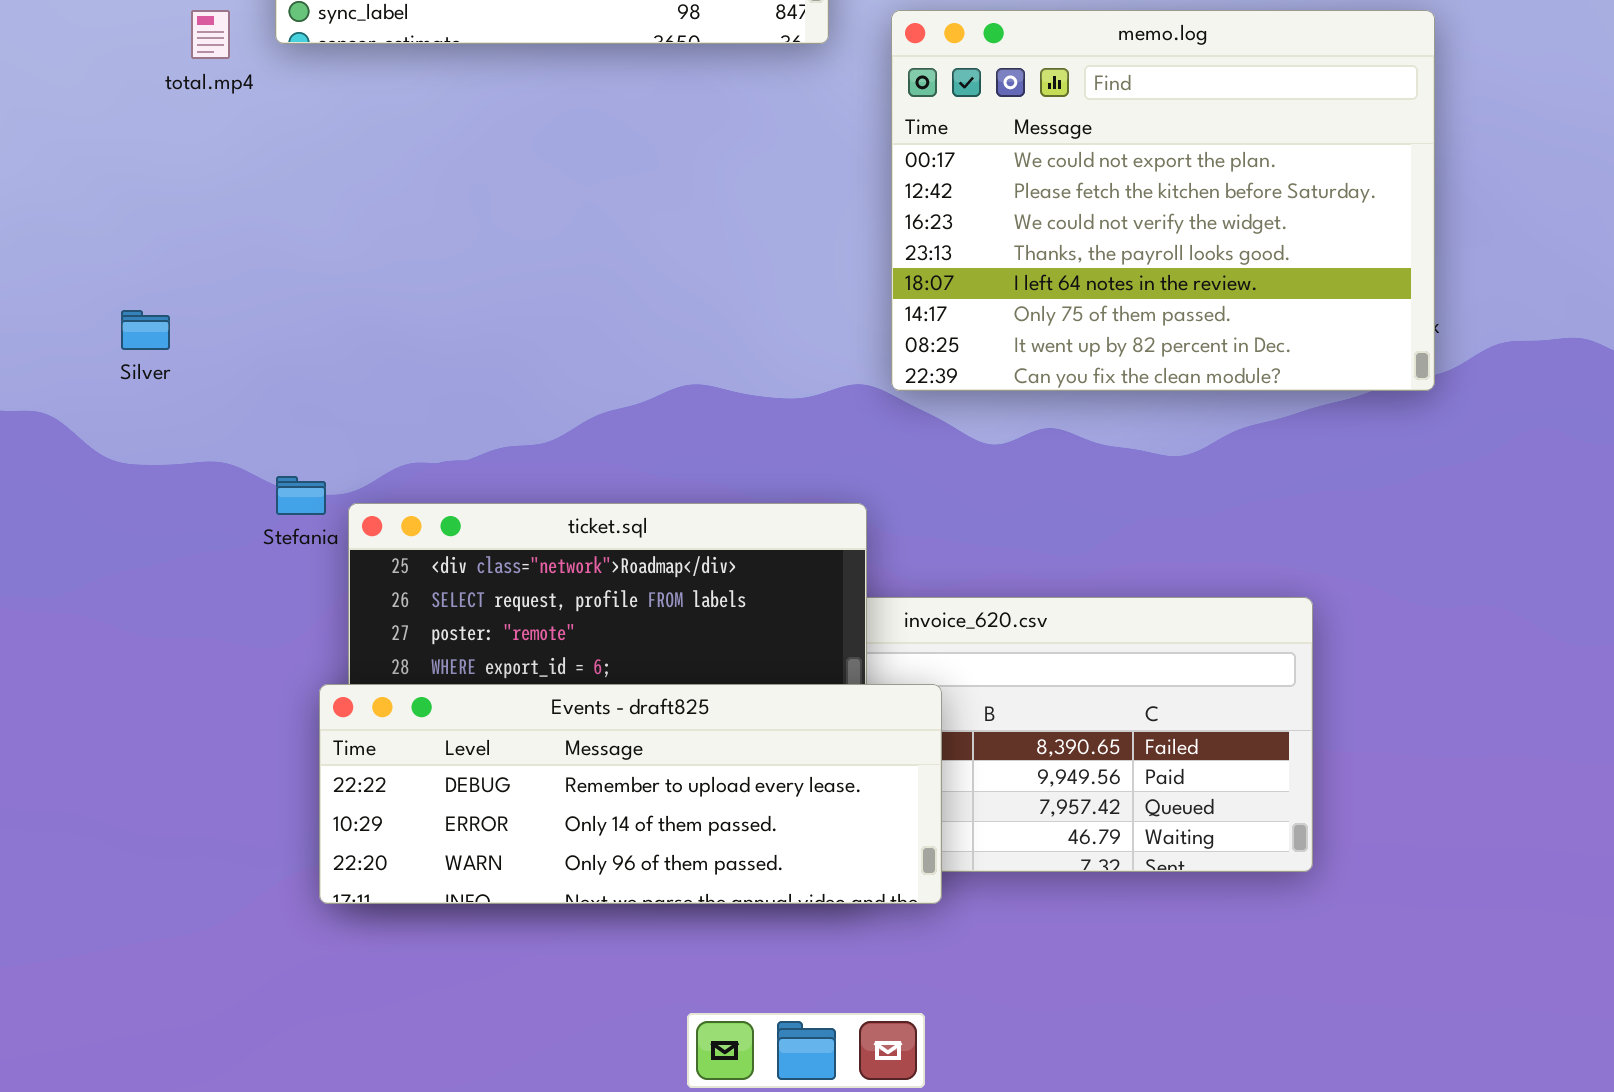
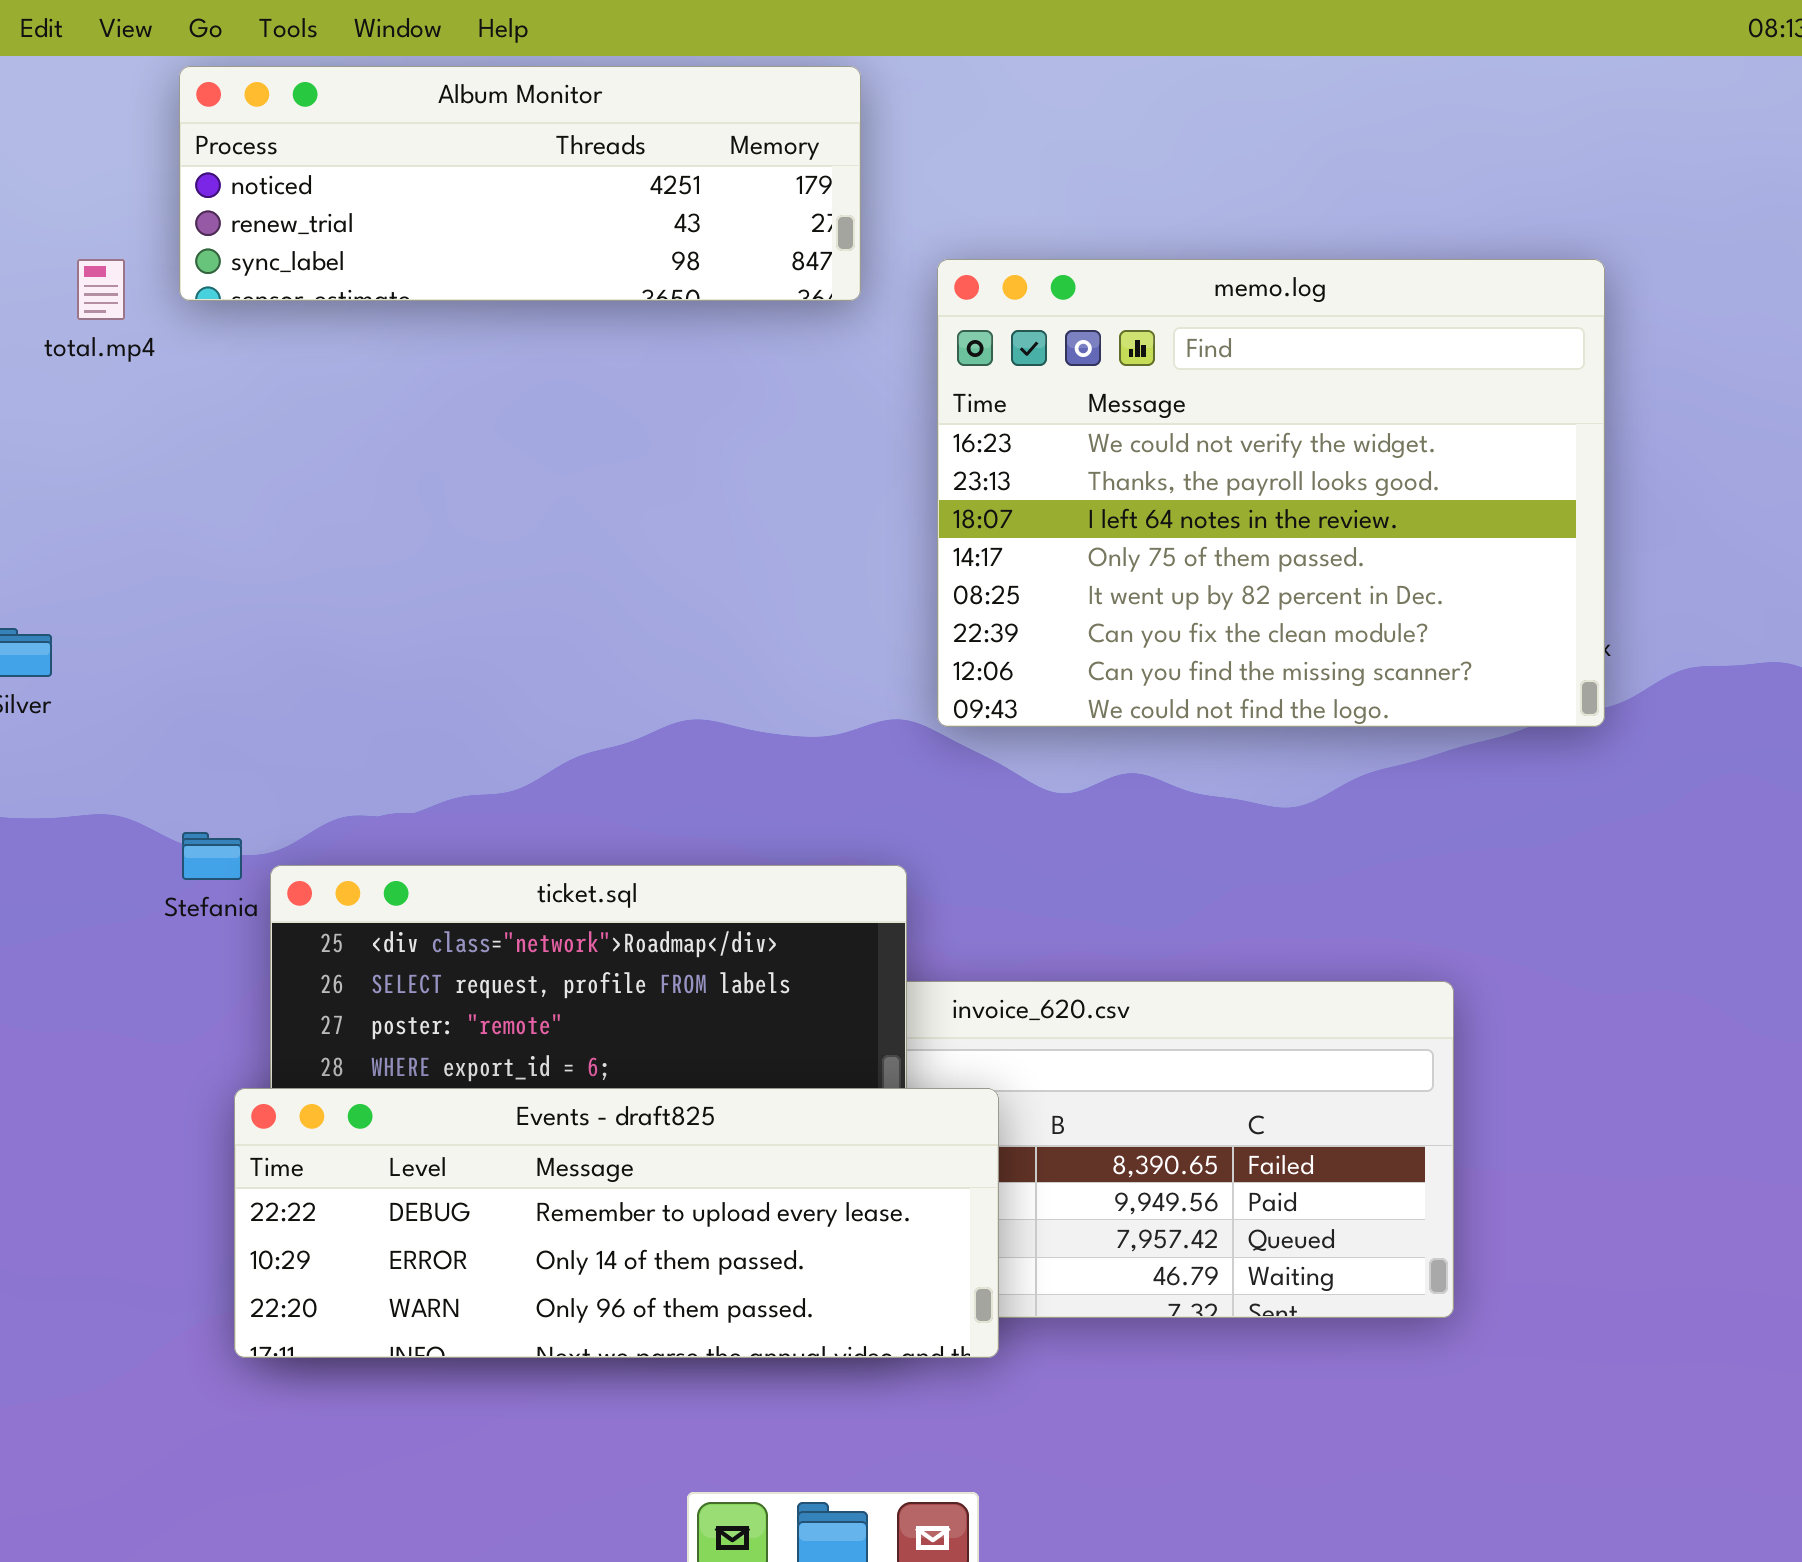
memo.log: [891,10,1435,391] -> [937,259,1605,727], scrolled down 2 rows

